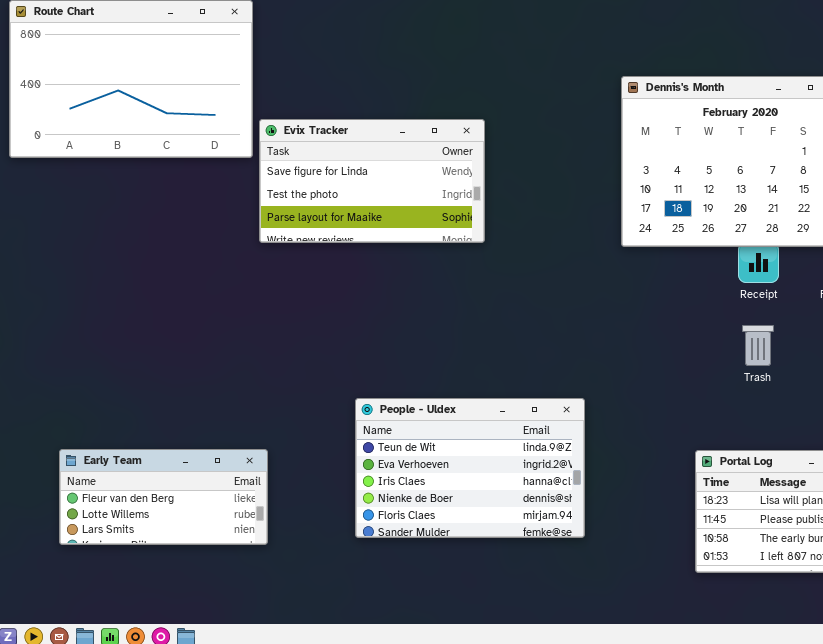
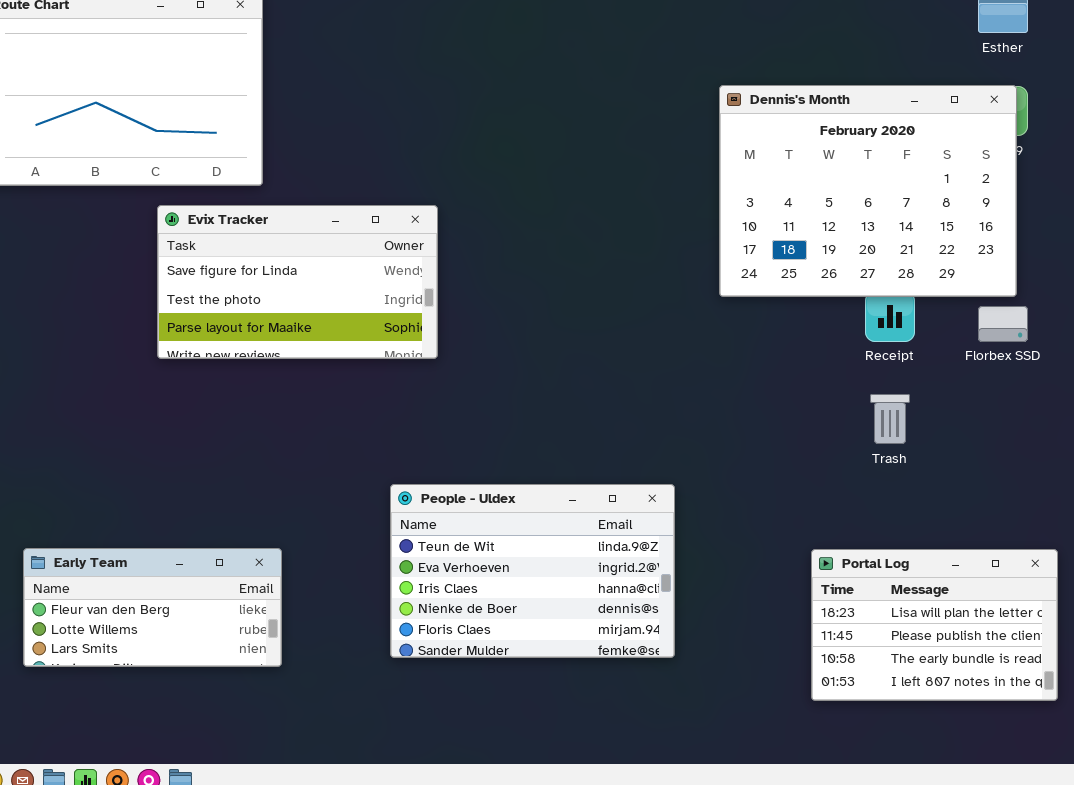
Evix Tracker: [259,119,485,243] -> [157,205,438,359], moved

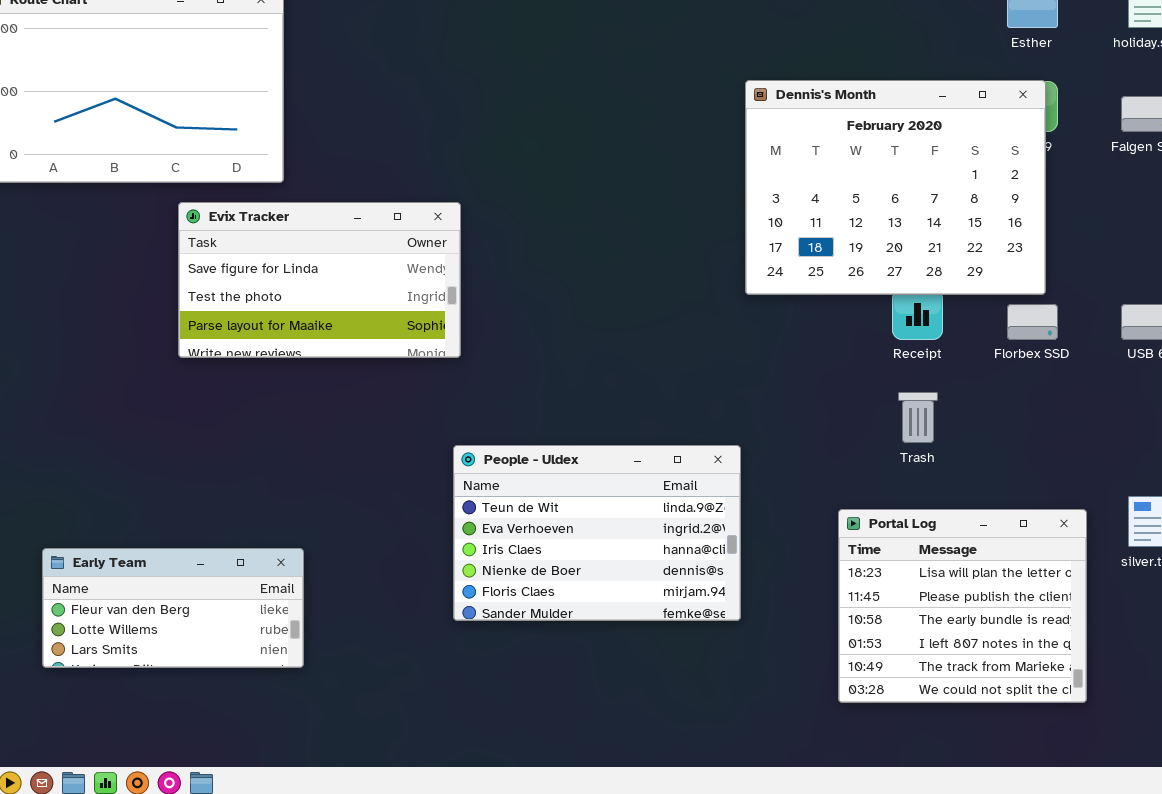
People - Uldex: [390,484,675,658] -> [453,445,741,621], moved
Portal Log: [811,549,1058,701] -> [838,509,1087,703], resized

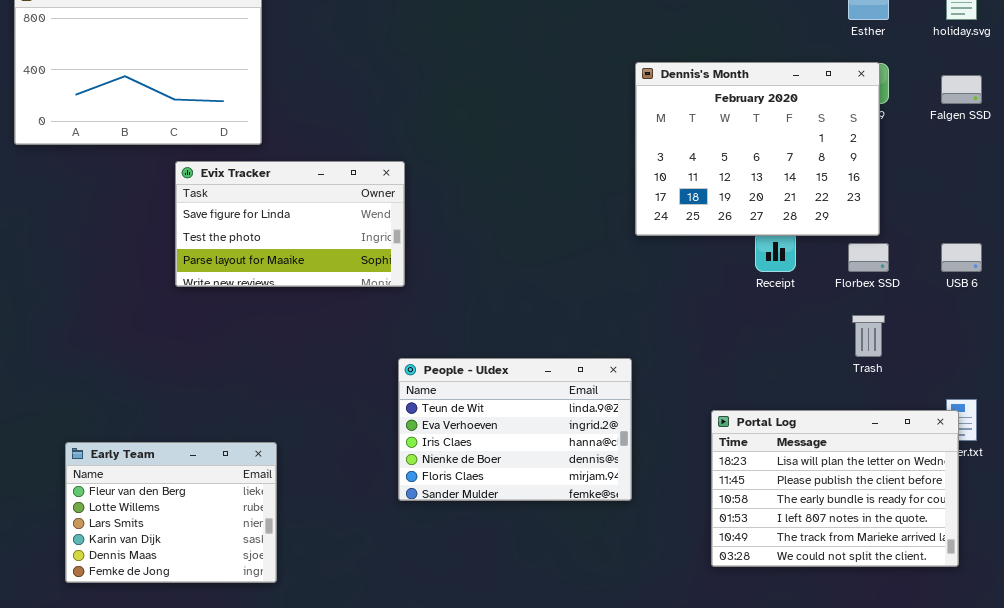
Trash: [898,392,938,443] -> [852,315,885,357], moved
Portal Log: [838,509,1087,703] -> [711,410,959,567], resized
Early Team: [42,548,304,668] -> [65,442,277,583], resized

